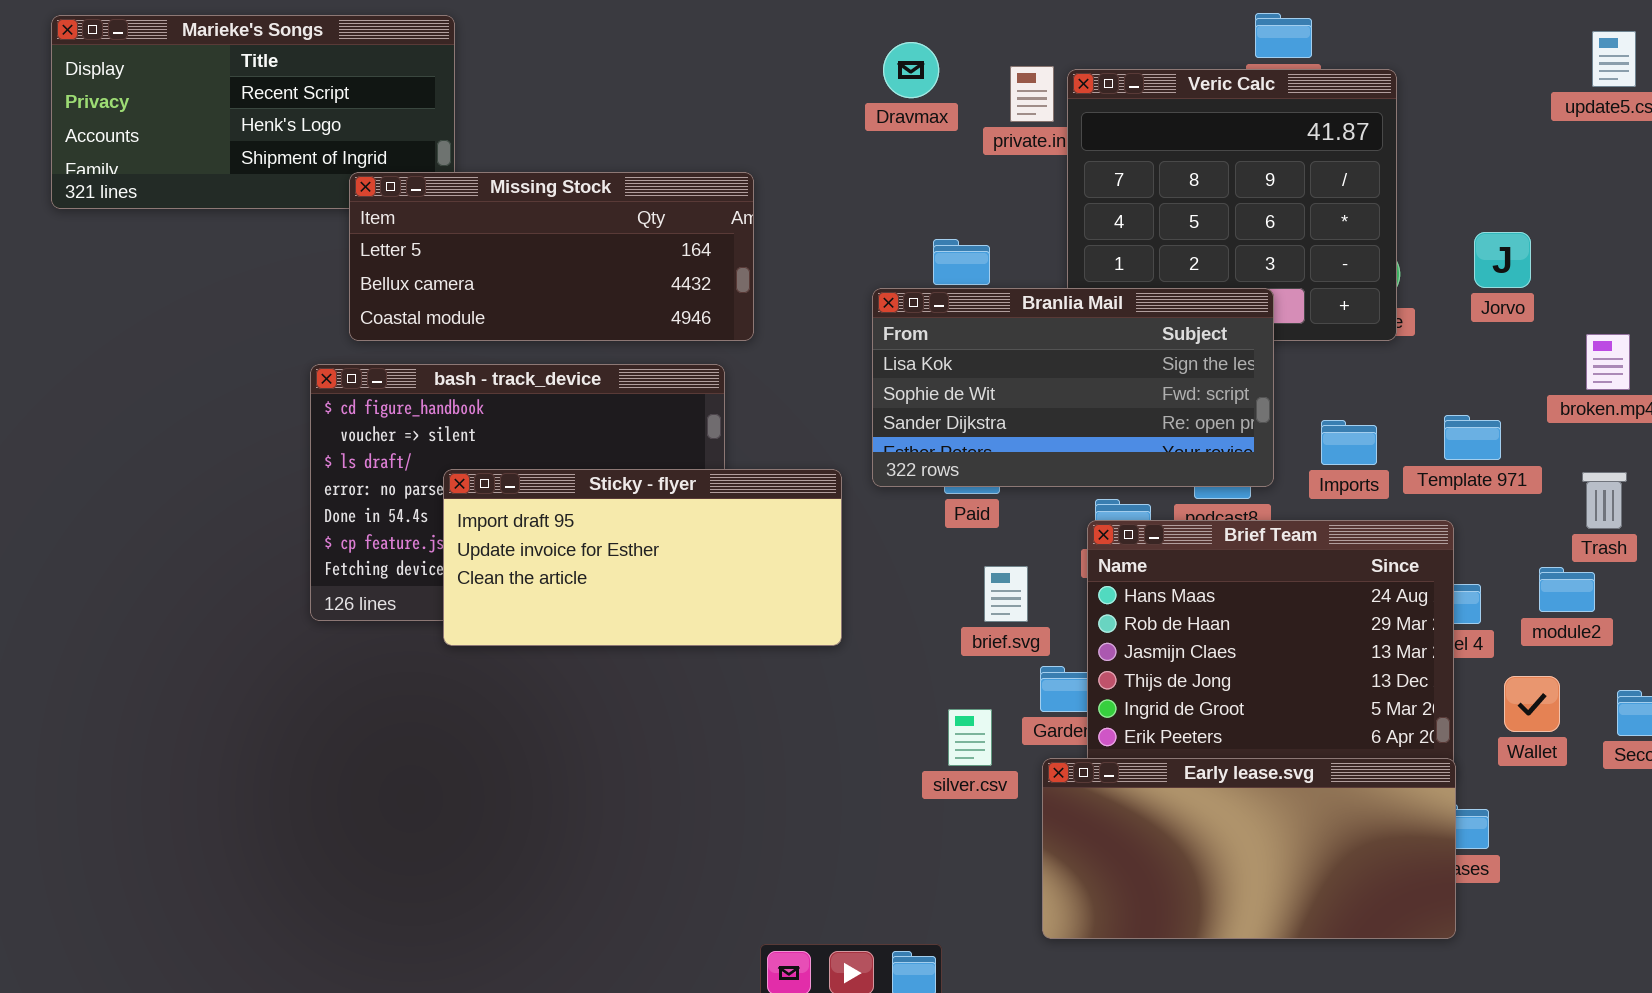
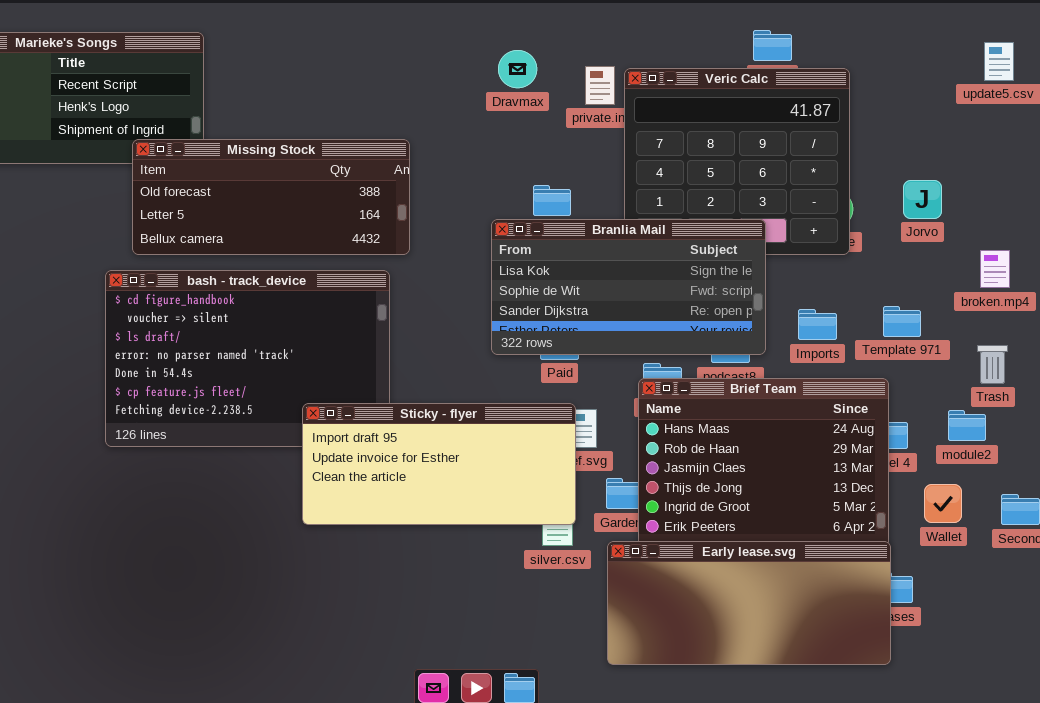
Missing Stock: [349,172,754,341] -> [132,139,410,255], scrolled up 1 row
Sticky - flyer: [443,469,842,646] -> [302,403,576,525], moved

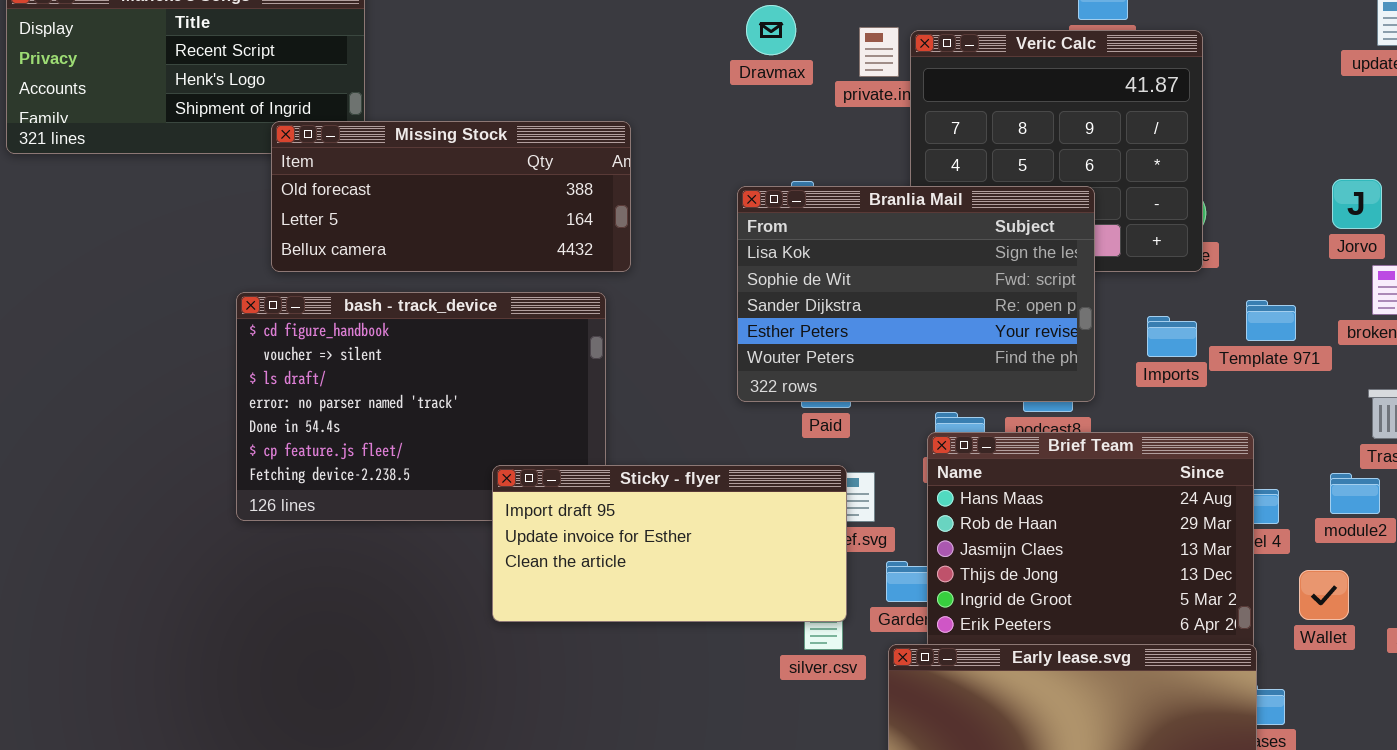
Jorvo: [903,180,942,219] -> [1332,179,1382,229], moved
Branlia Mail: [491,219,766,355] -> [737,186,1095,402], resized
Template 971: [883,306,921,337] -> [1246,300,1296,341], moved
Imports: [798,309,837,340] -> [1147,316,1197,357], moved

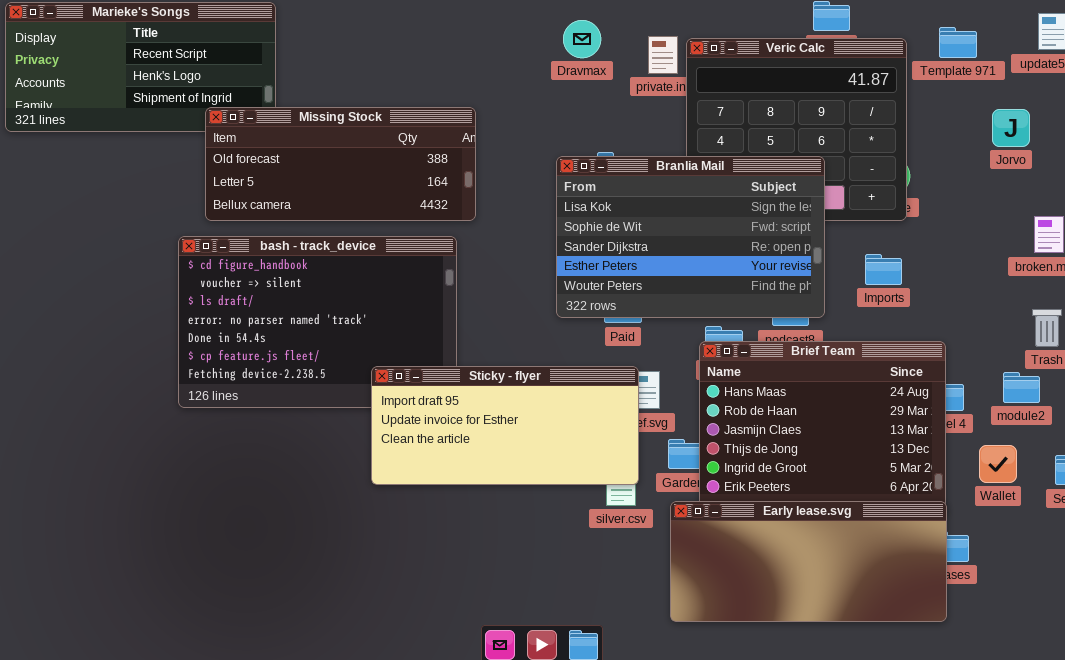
Jorvo: [1332,179,1382,229] -> [992,109,1030,147], moved
Template 971: [1246,300,1296,341] -> [939,27,977,58], moved

